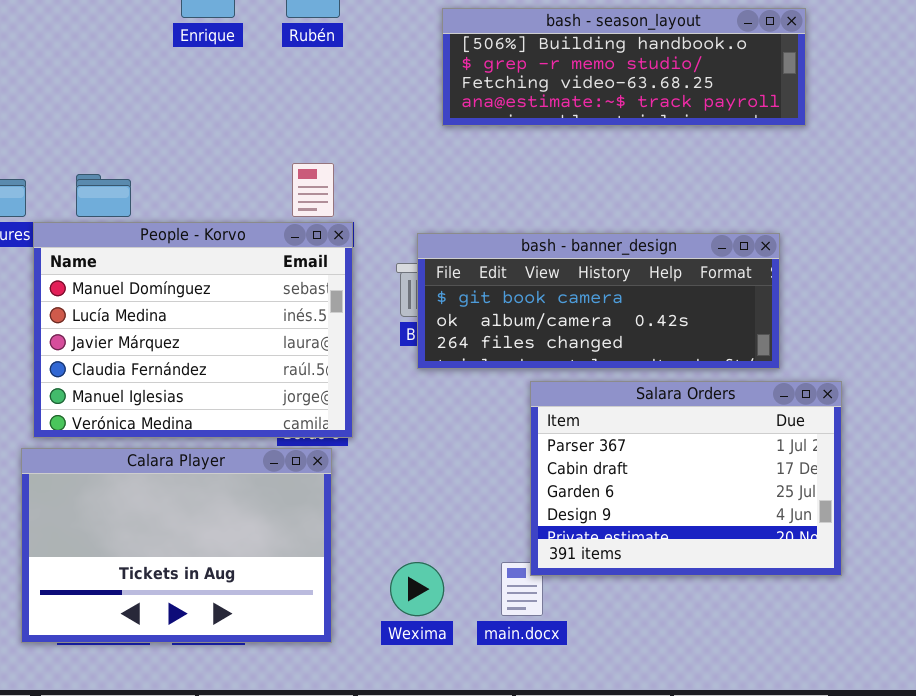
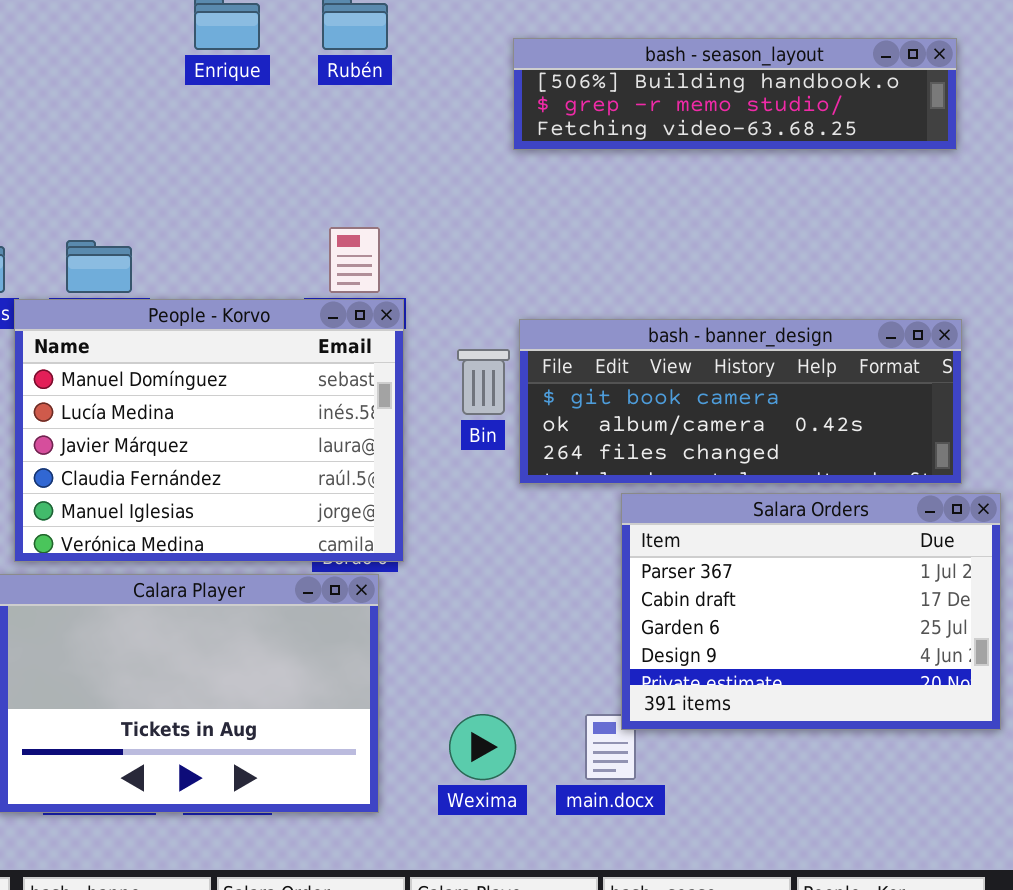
bash - season_layout: [442,8,806,126] -> [513,38,957,150], resized
bash - banner_design: [417,233,780,369] -> [519,319,962,484], moved

